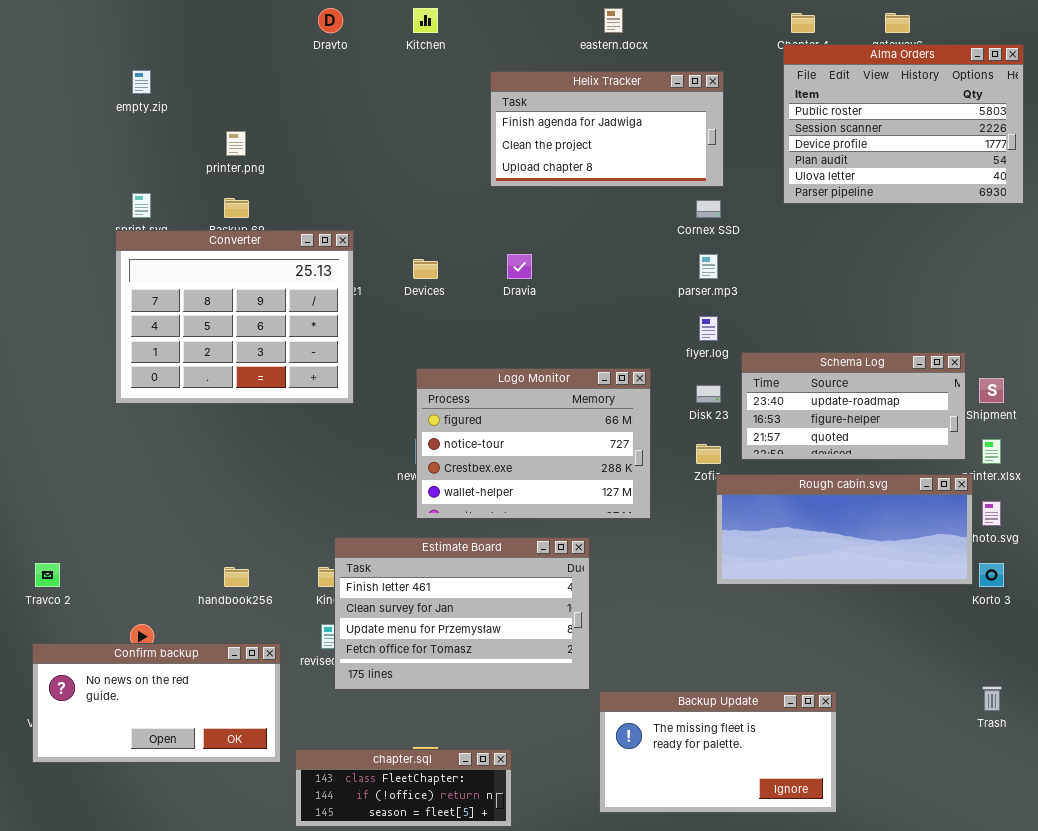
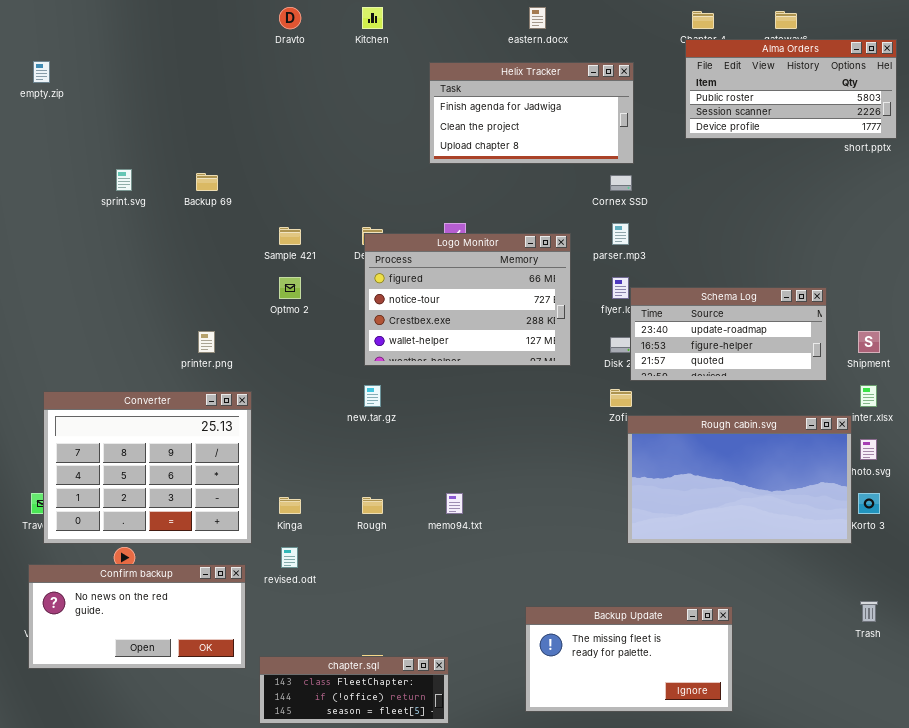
Alma Orders: [783,44,1024,204] -> [685,39,897,139], resized
empty.zip: [132,70,151,94] -> [33,61,50,83], moved
printer.png: [226,131,246,156] -> [198,331,215,353], moved
Converter: [115,230,354,404] -> [43,391,252,544], moved
Schema Log: [741,352,966,460] -> [630,287,827,381], moved
Logo Monitor: [416,368,651,519] -> [364,233,571,366], moved
Rough cabin.svg: [716,474,973,585] -> [627,415,852,544], resized
Estimate Board: [334,537,590,690] -> none, closed

